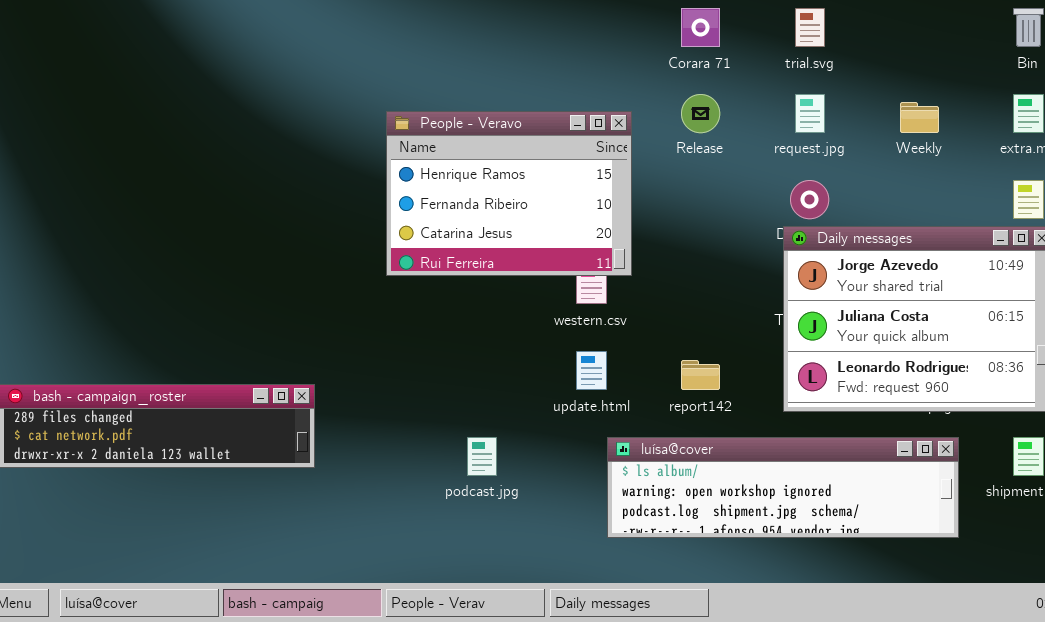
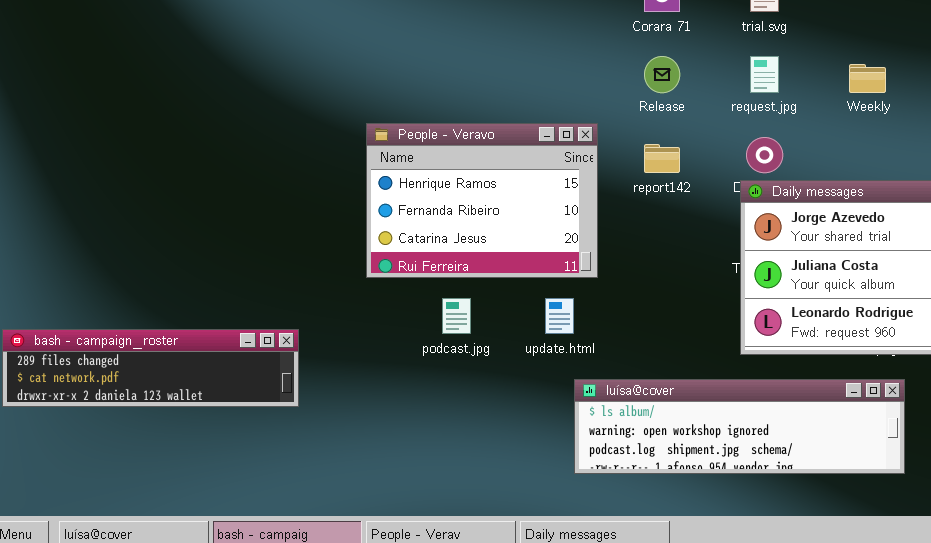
People - Veravo: [386,111,632,276] -> [366,123,598,278], moved
report142: [681,360,720,390] -> [644,144,680,173], moved
podcast.jpg: [467,437,497,476] -> [442,298,471,334], moved

